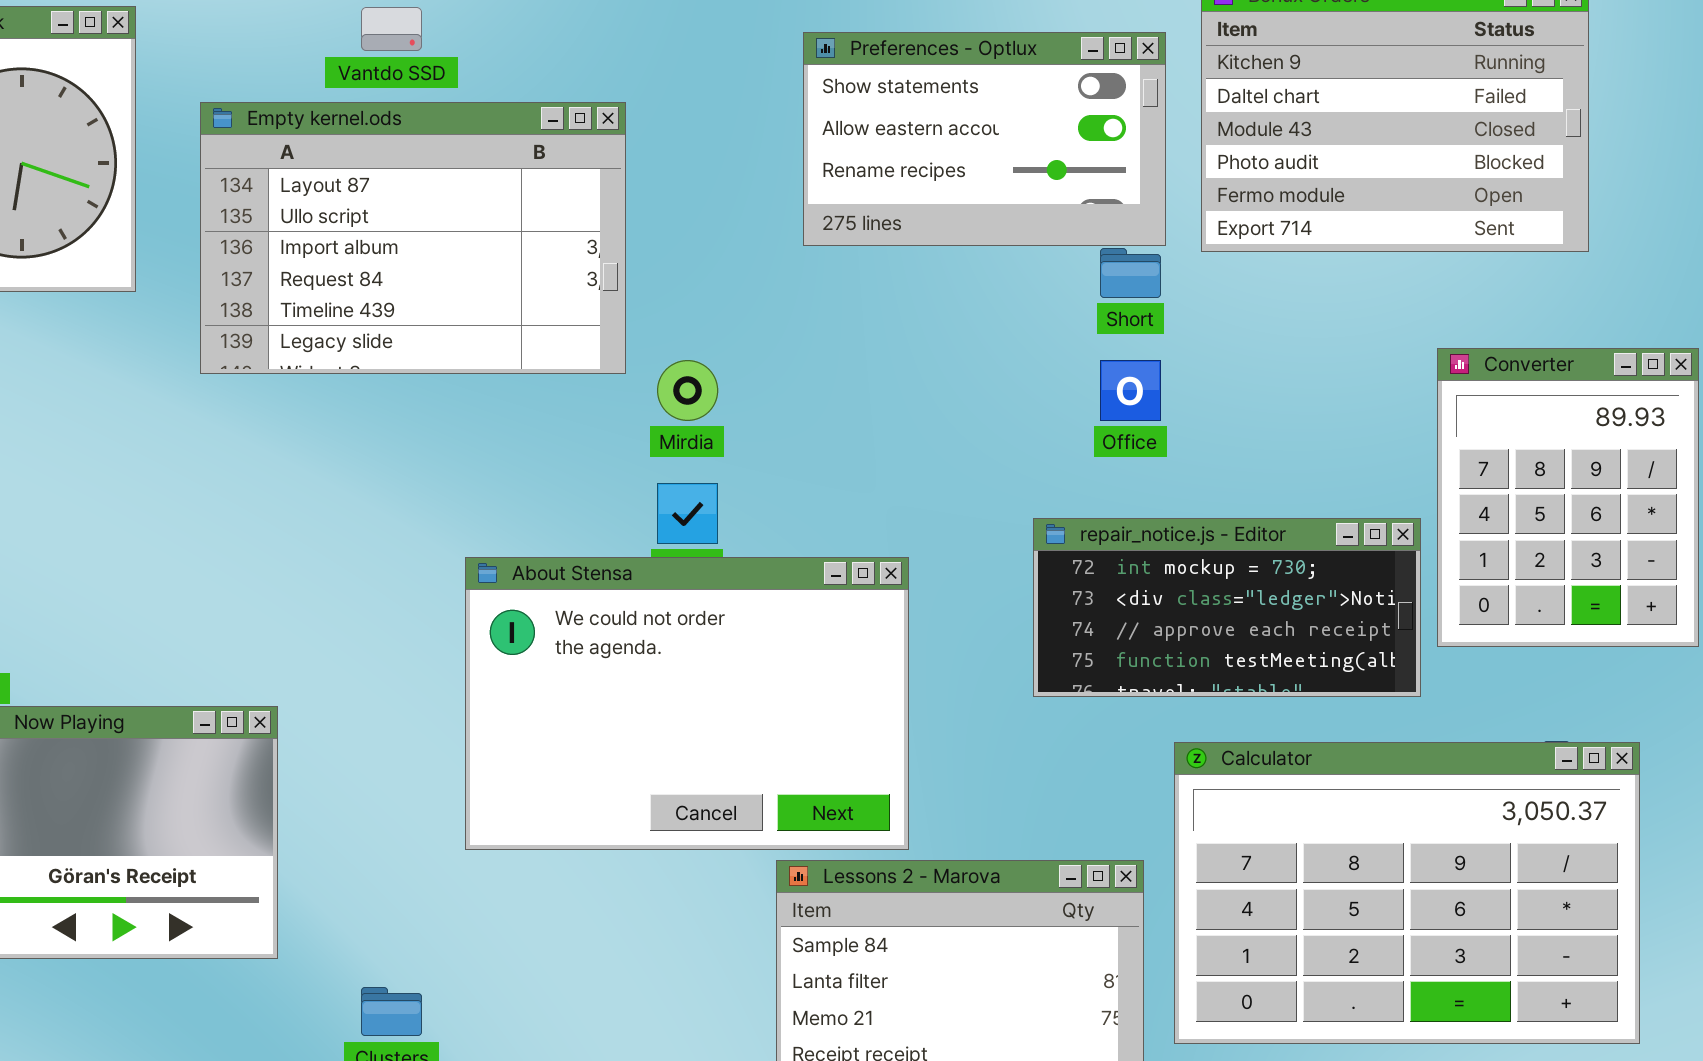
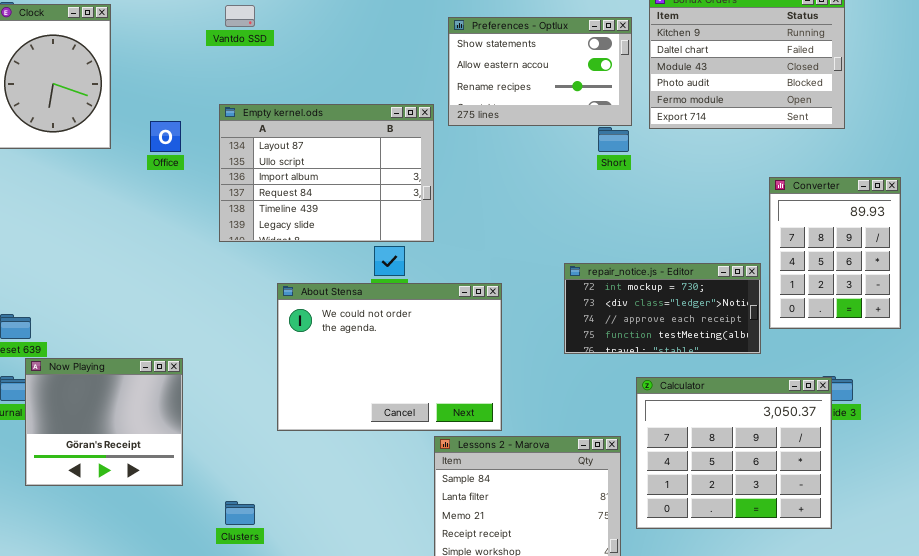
Empty kernel.ods: [200,102,626,374] -> [219,104,434,242], moved
Office: [1100,360,1161,421] -> [150,121,181,152], moved
Calculator: [1174,742,1640,1044] -> [636,377,832,529], resized

